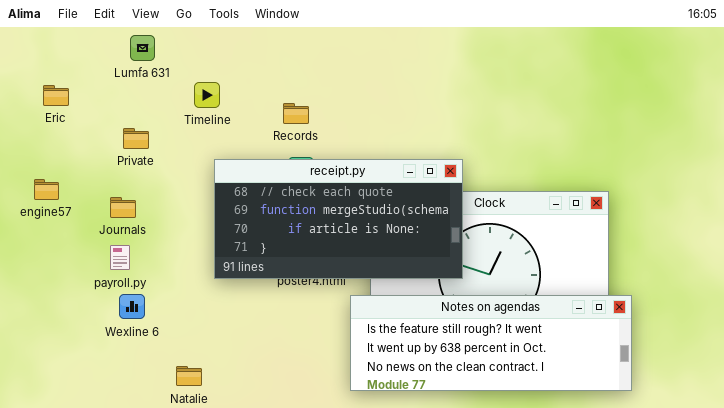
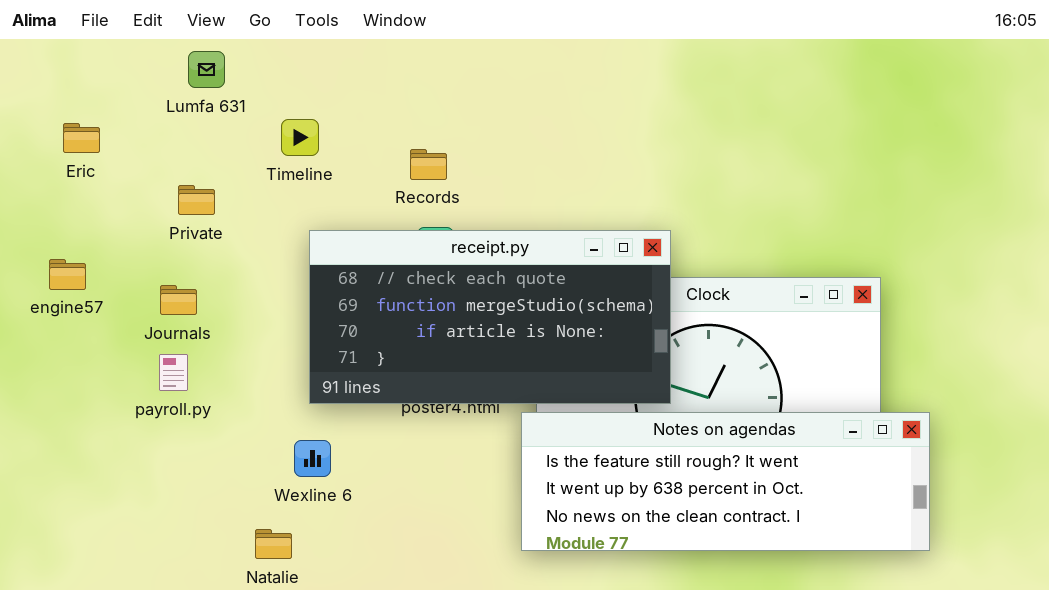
Wexline 6: [119,294,145,319] -> [294,440,331,477], moved
Notes on agendas: [350,295,632,391] -> [521,412,930,551], moved

